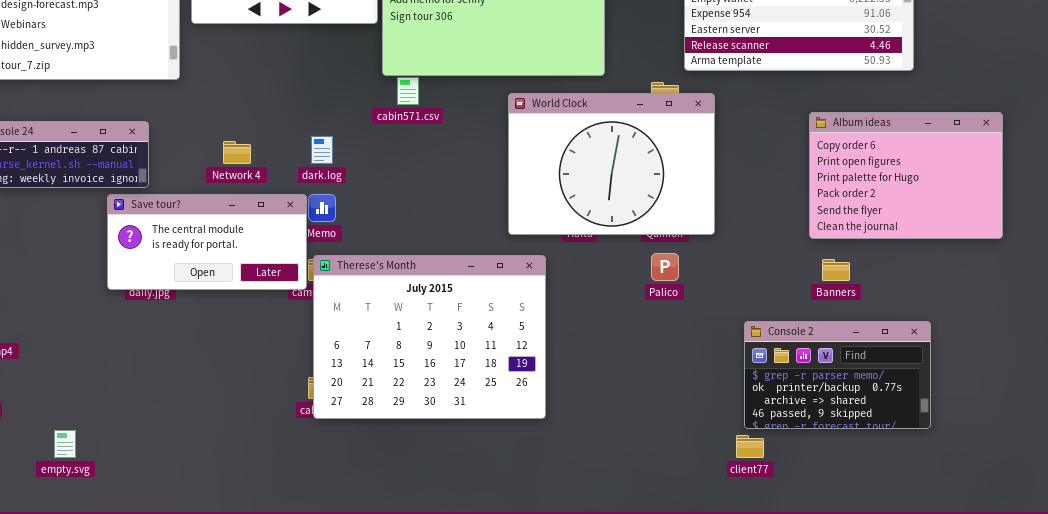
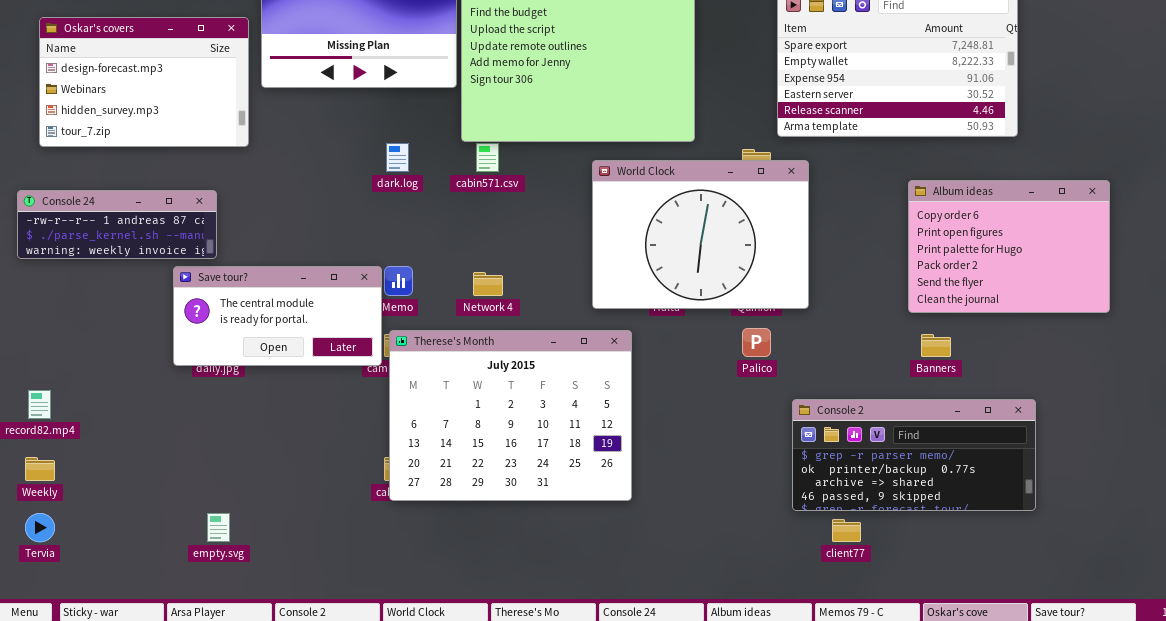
dark.log: [311,136,333,164] -> [386,143,409,172], moved
Network 4: [223,141,251,164] -> [473,272,503,296], moved
Console 2: [744,321,931,429] -> [792,399,1036,511], resized
empty.svg: [54,430,76,458] -> [207,513,230,542], moved

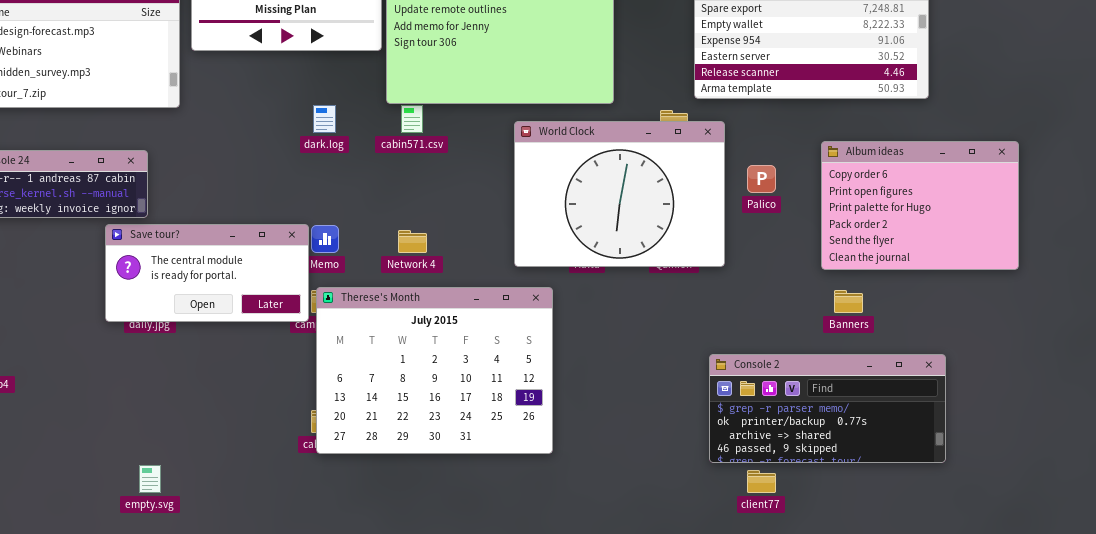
Palico: [742,328,771,357] -> [747,165,776,193], moved

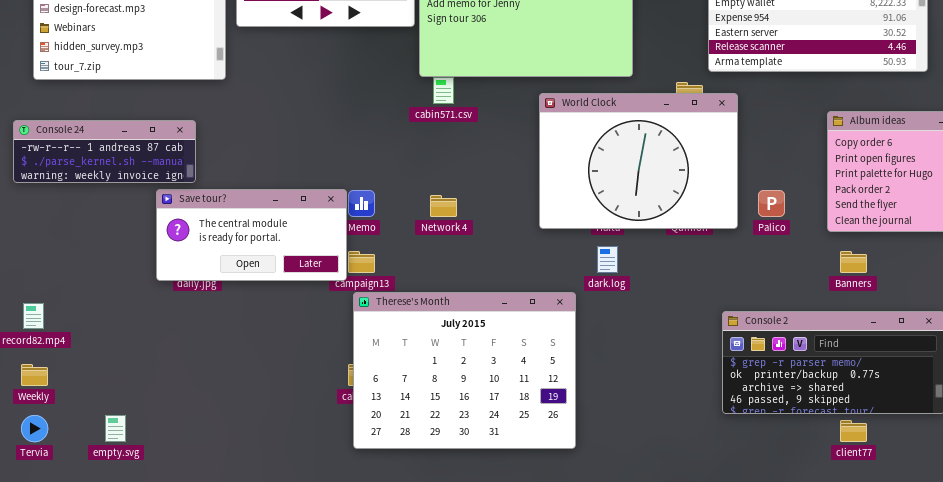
dark.log: [313,105,336,133] -> [597,246,618,273], moved
Palico: [747,165,776,193] -> [758,190,785,217], moved
Therese's Month: [316,287,553,454] -> [353,292,576,449], moved
empty.svg: [139,465,161,493] -> [105,415,126,442], moved
client77: [747,470,776,493] -> [840,420,867,442], moved

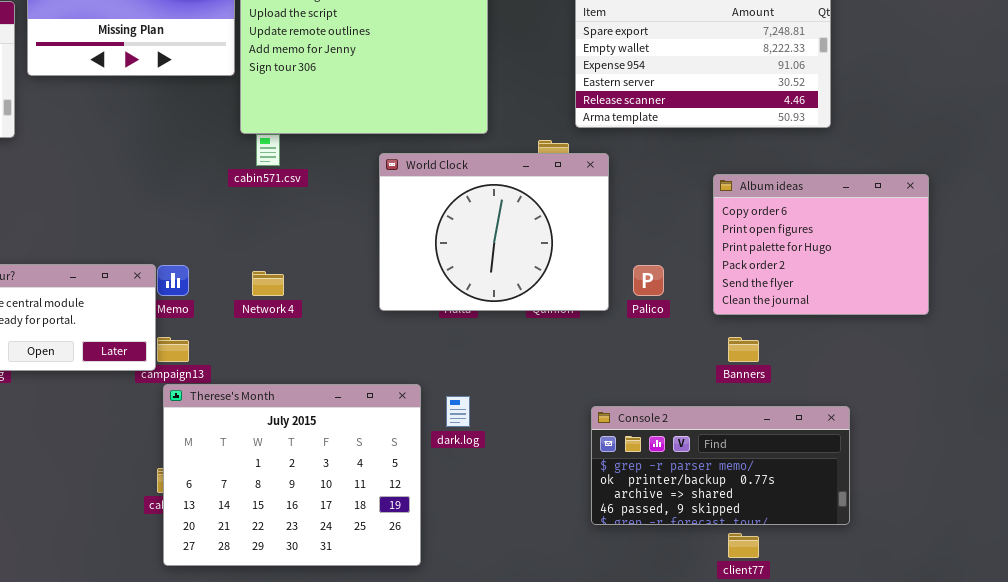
dark.log: [597,246,618,273] -> [446,396,470,427], moved

